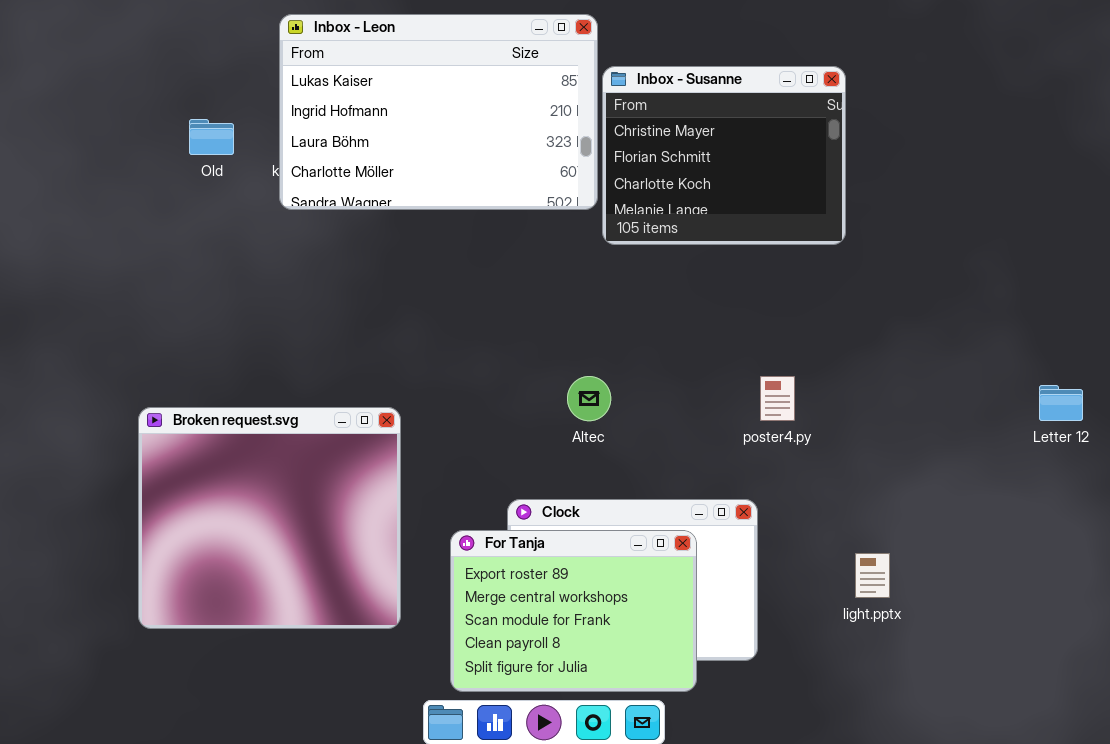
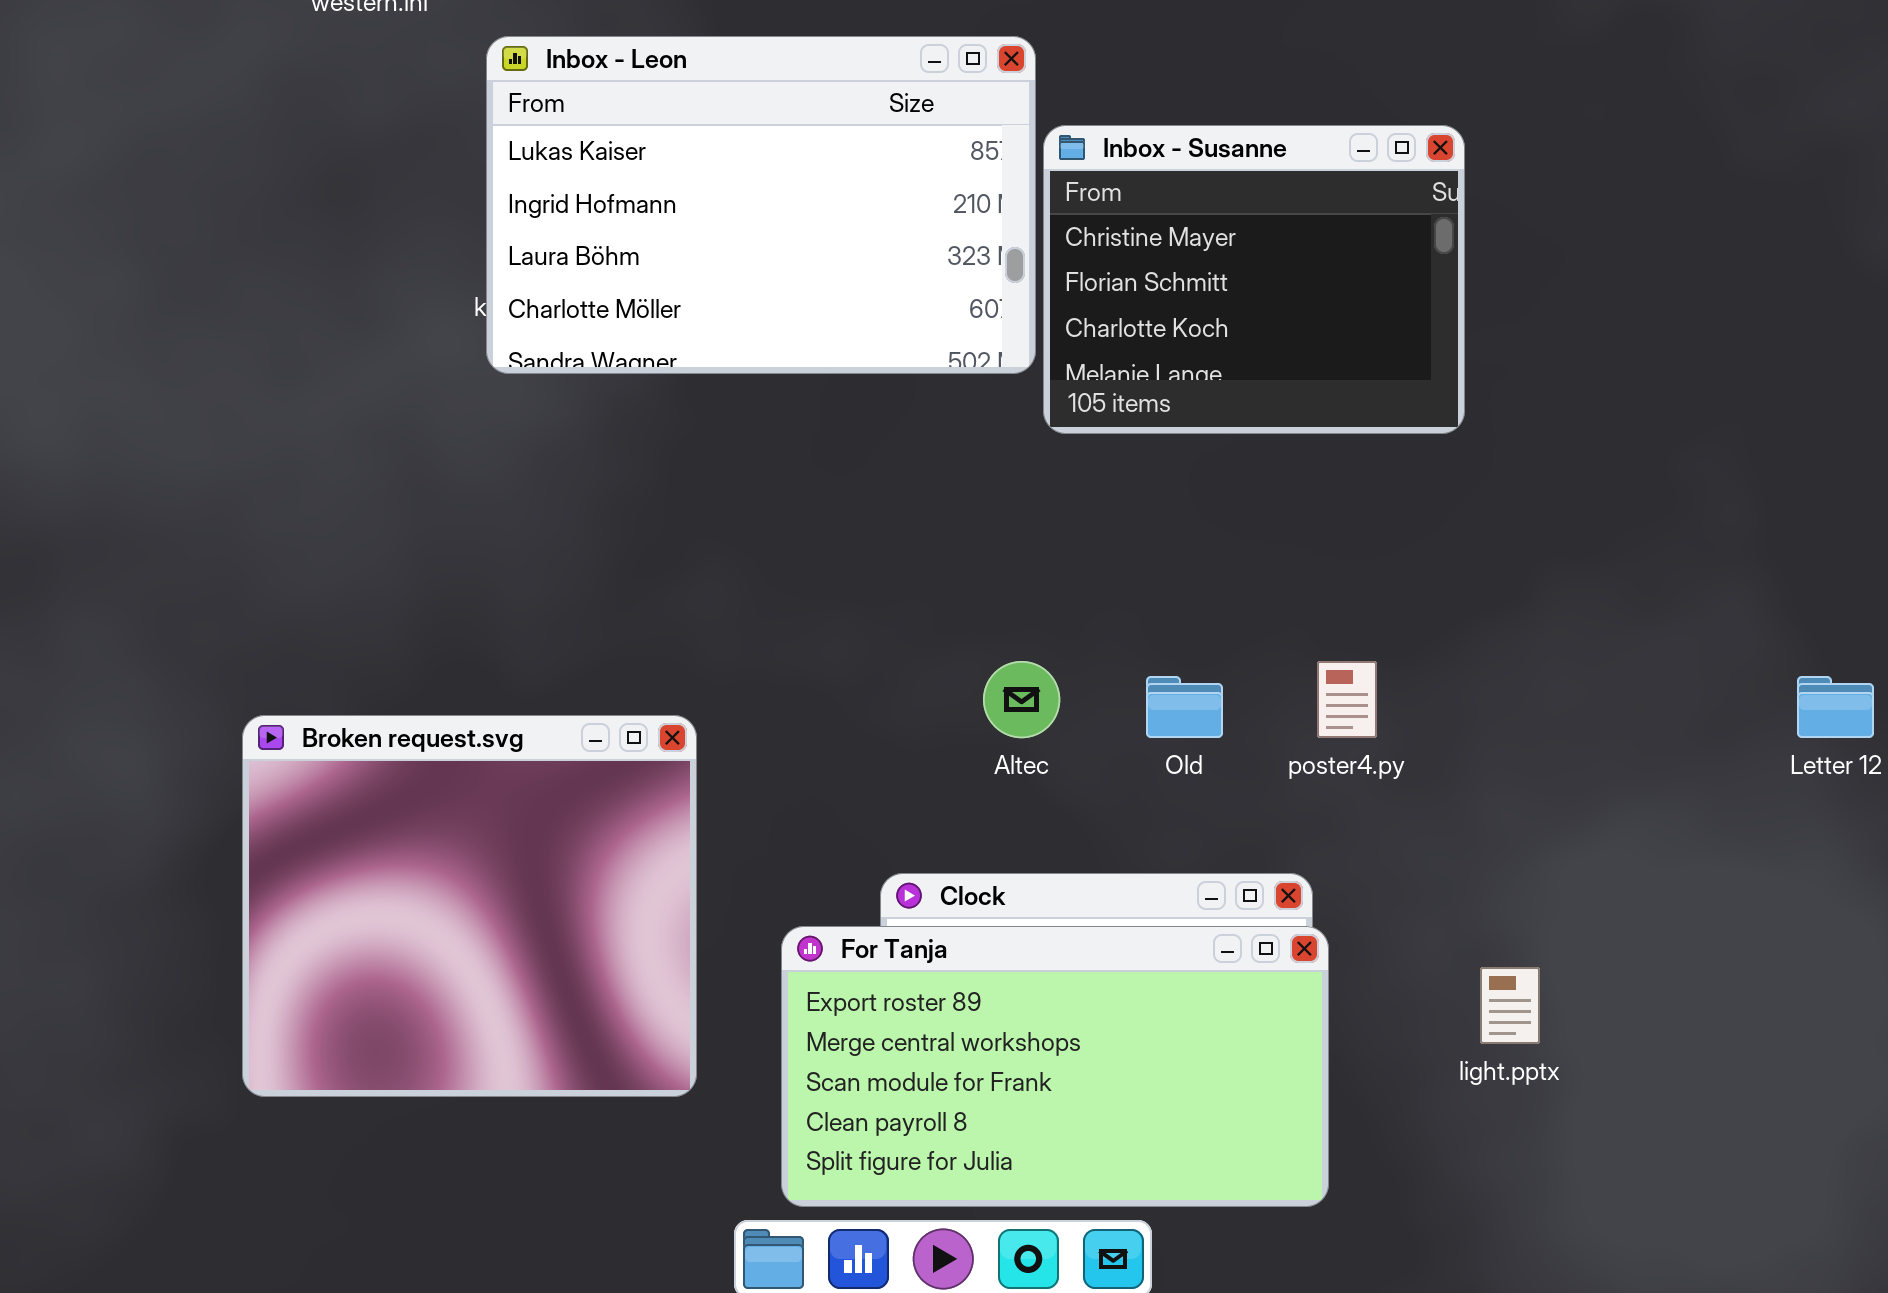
Old: [189,119,234,155] -> [1146,676,1223,738], moved
For Tanja: [450,530,697,692] -> [781,926,1329,1207], resized

